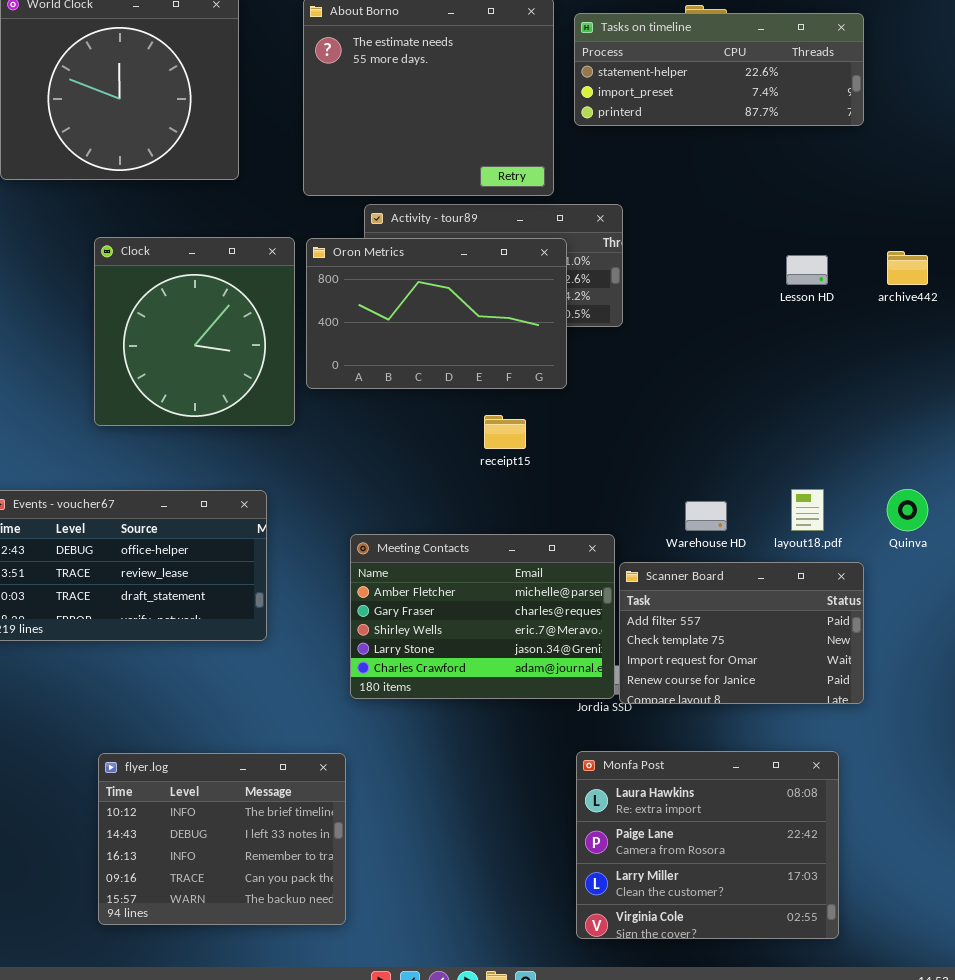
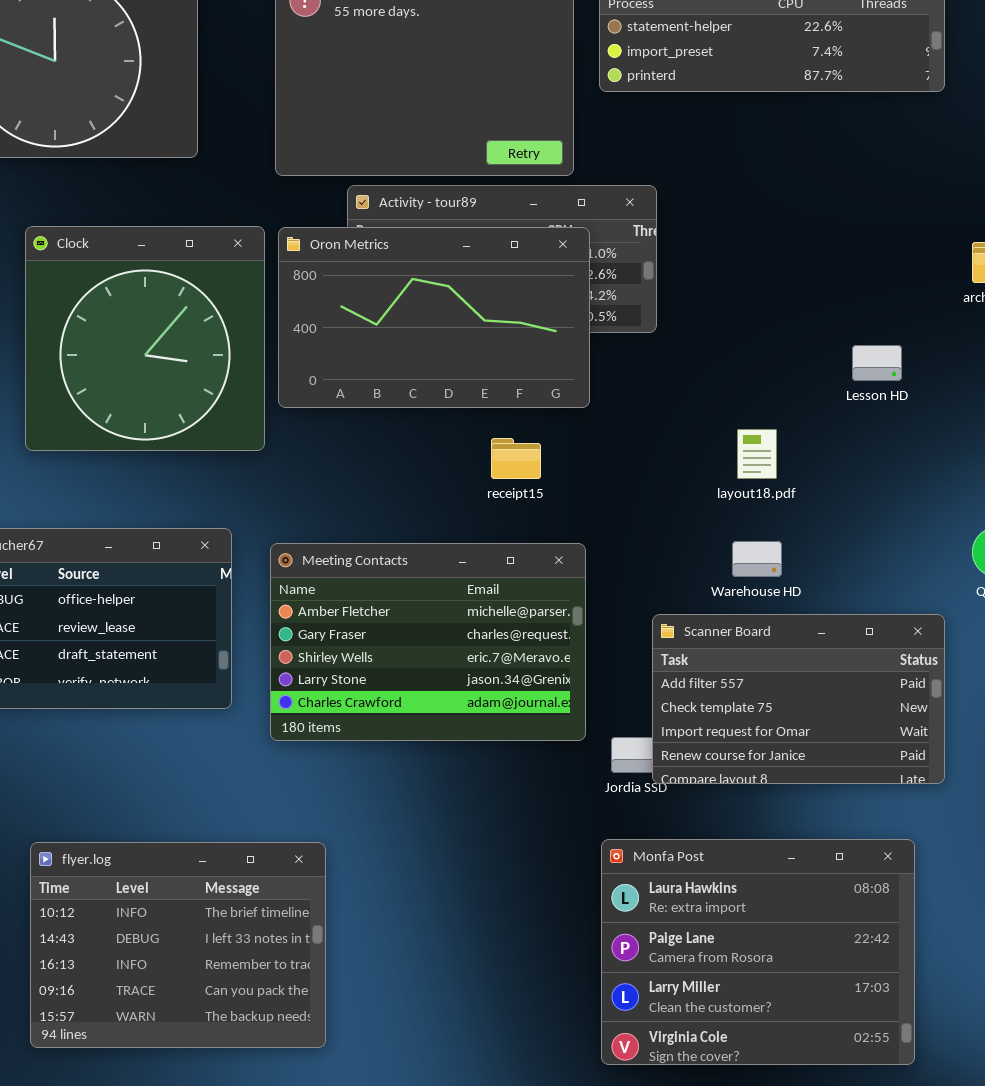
Lesson HD: [786,255,828,285] -> [852,345,902,381], moved
layout18.pdf: [791,489,824,531] -> [737,429,777,479], moved
Meeting Contacts: [350,534,615,699] -> [270,543,586,741], moved

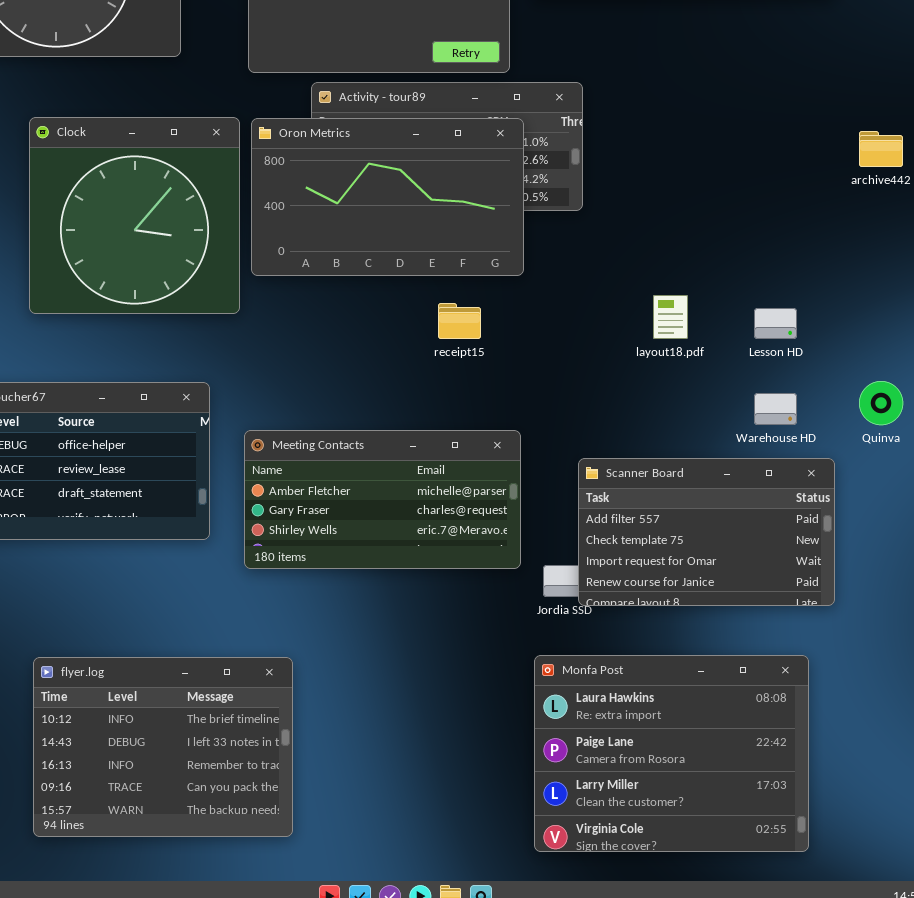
Lesson HD: [852,345,902,381] -> [754,308,797,339], moved
Warehouse HD: [732,541,782,577] -> [754,393,797,425], moved
Meeting Contacts: [270,543,586,741] -> [244,430,521,569], resized

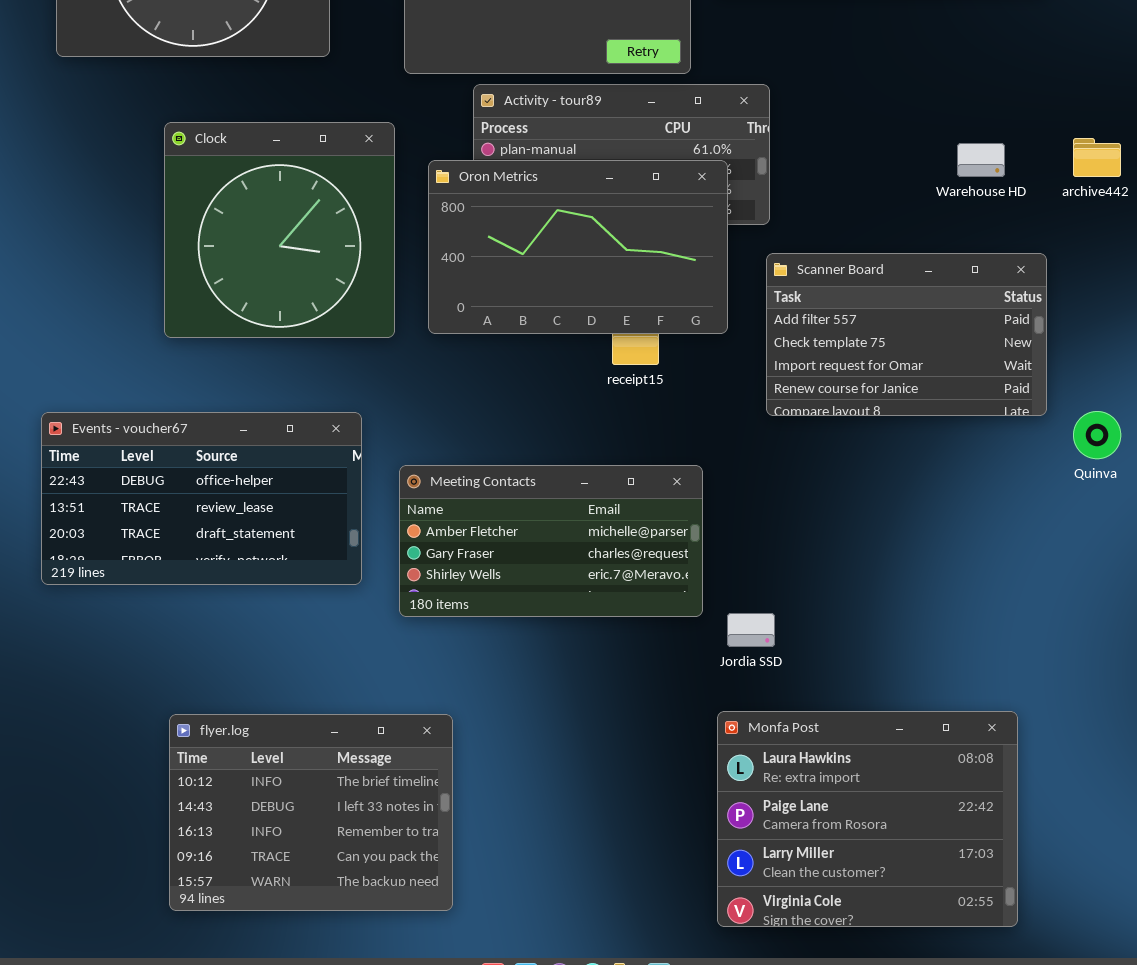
Oron Metrics: [251,118,524,276] -> [428,160,728,334], moved
Warehouse HD: [754,393,797,425] -> [957,143,1005,177], moved
Scanner Board: [578,458,835,606] -> [766,253,1047,416], moved

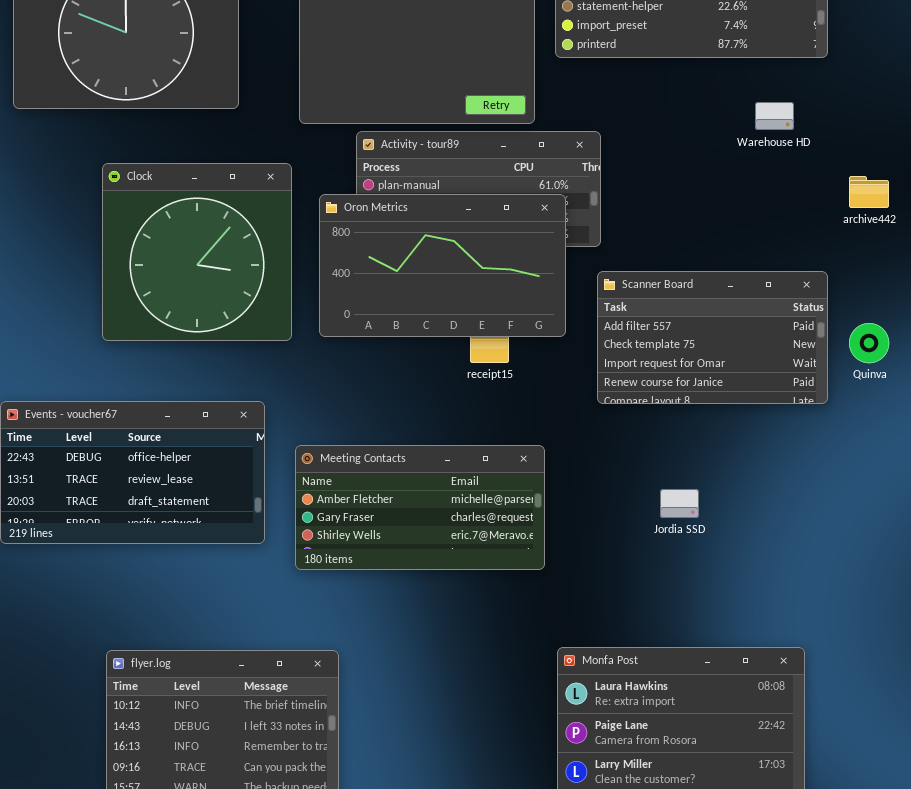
Warehouse HD: [957,143,1005,177] -> [755,102,794,130], moved
Quinva: [1073,411,1121,459] -> [849,323,889,363], moved
Jordia SSD: [727,613,775,647] -> [660,489,699,518], moved

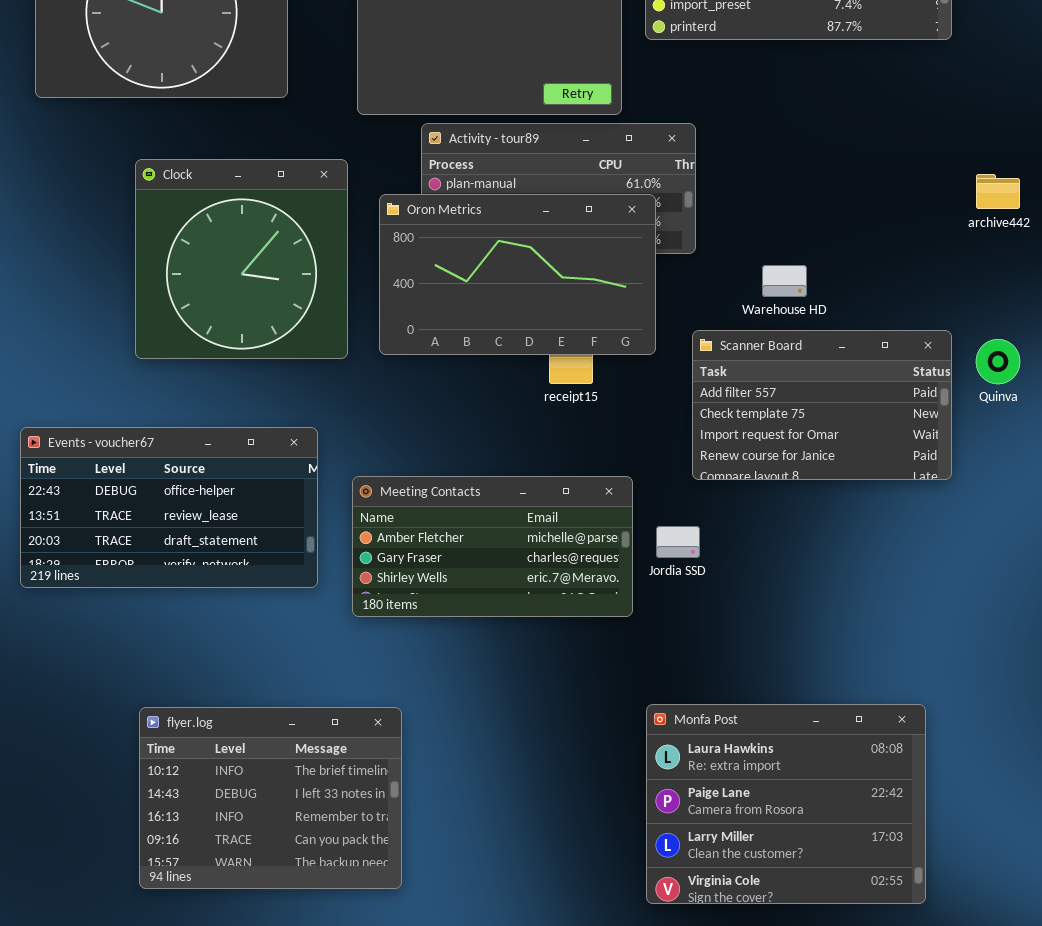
Warehouse HD: [755,102,794,130] -> [762,265,807,297], moved
Scanner Board: [597,271,828,404] -> [692,330,952,480], moved
Jordia SSD: [660,489,699,518] -> [656,526,700,558], moved

